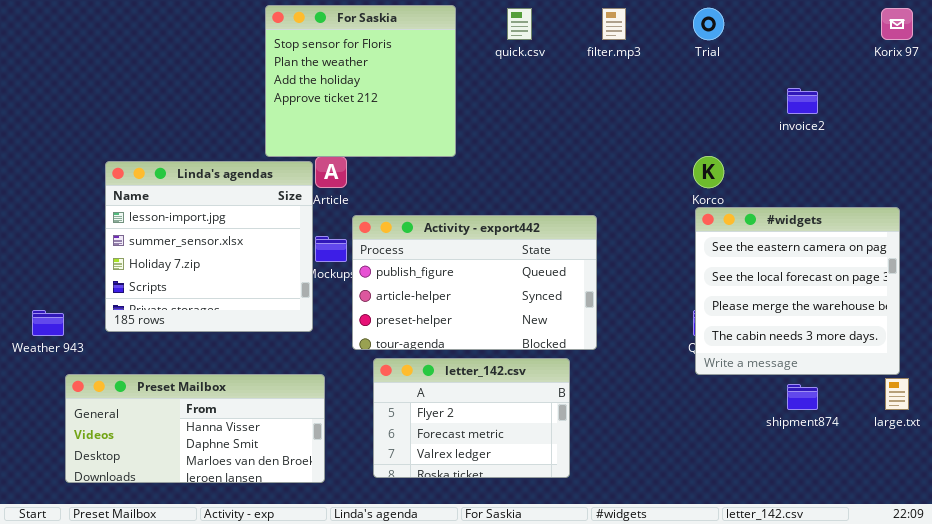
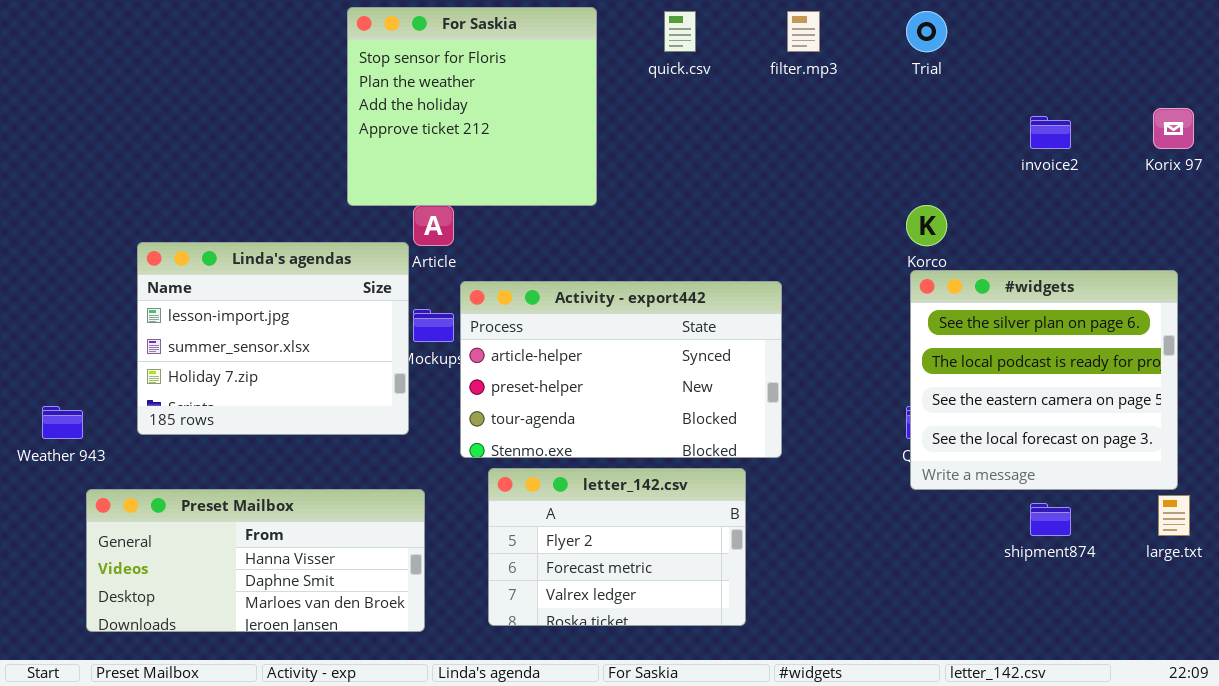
Korix 97: [881,8,913,40] -> [1153,108,1194,149], moved
Linda's agendas: [105,161,313,332] -> [137,242,409,435], resized
#widgets: [695,207,900,375] -> [910,270,1178,490], scrolled up 2 rows
Activity - export442: [352,215,597,350] -> [460,281,782,458], scrolled down 1 row

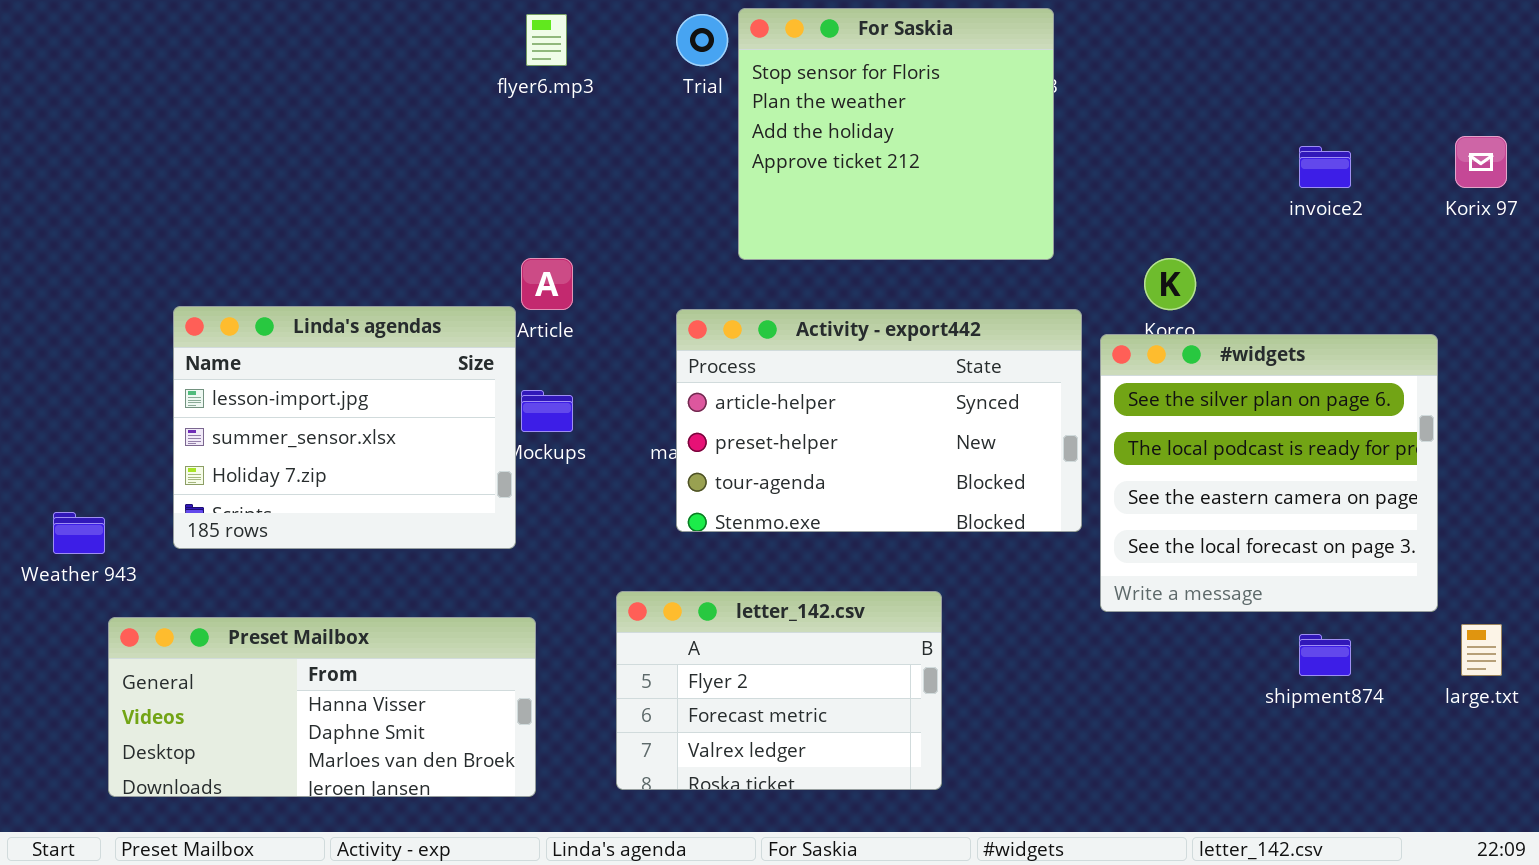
For Saskia: [347,7,597,206] -> [738,8,1054,260], moved
Trial: [906,11,947,52] -> [676,14,728,66], moved
#widgets: [910,270,1178,490] -> [1100,334,1438,612], moved
Activity - export442: [460,281,782,458] -> [676,309,1082,532], moved

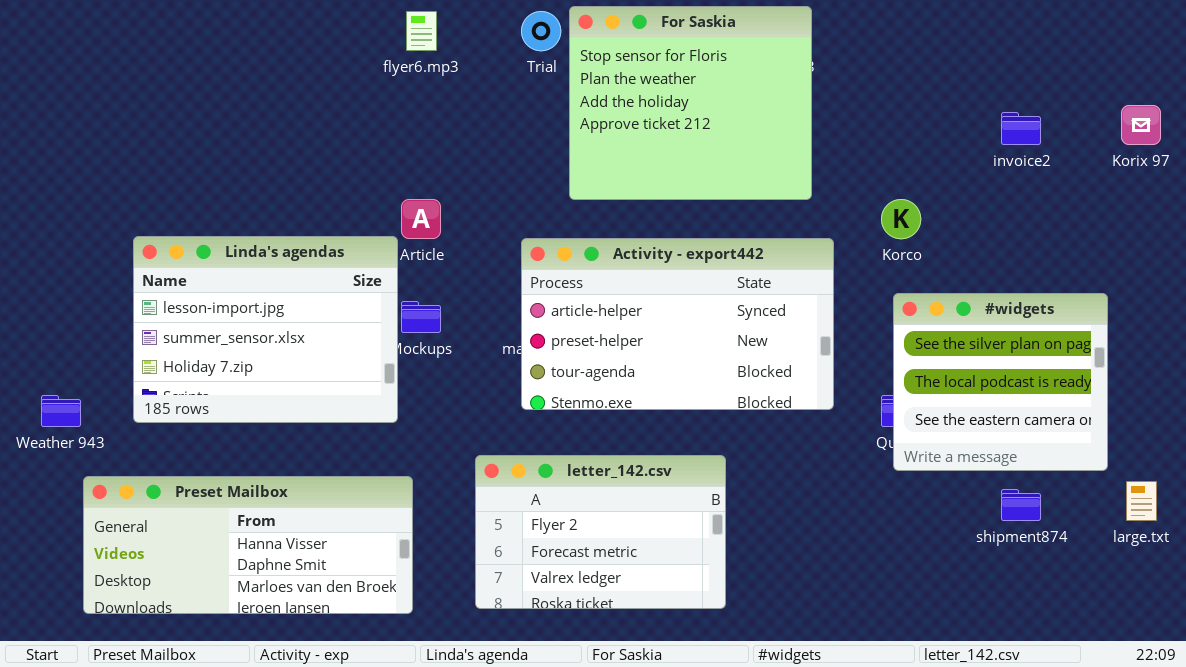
#widgets: [1100,334,1438,612] -> [893,293,1108,471], resized

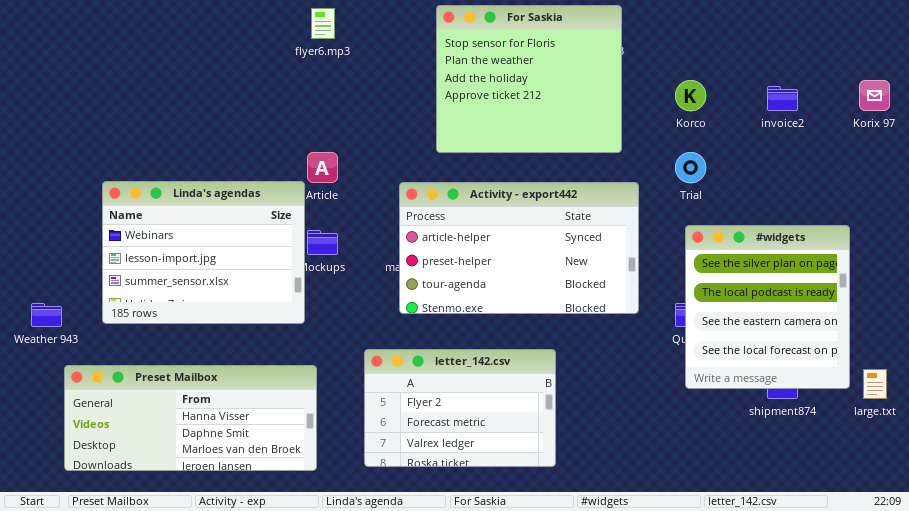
Trial: [521,11,561,51] -> [675,152,706,183], moved
Korco: [881,199,921,239] -> [675,80,706,111], moved
Linda's agendas: [133,236,398,423] -> [102,181,305,324], scrolled up 1 row
#widgets: [893,293,1108,471] -> [685,225,850,389], resized

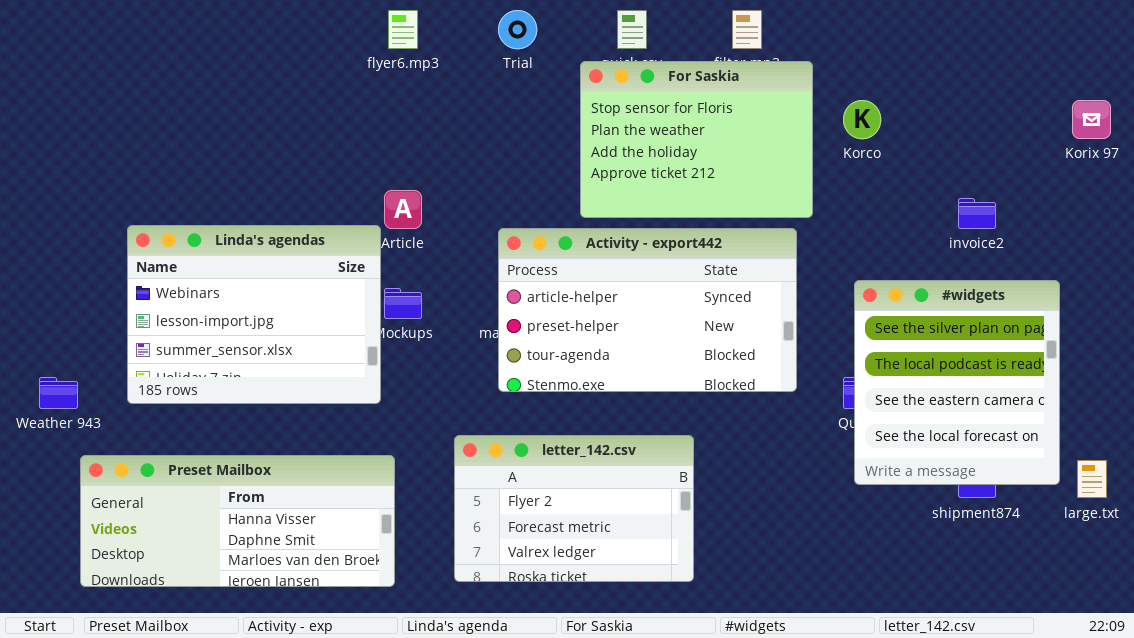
For Saskia: [436,5,622,153] -> [580,61,813,218], moved, resized
invoice2: [767,86,798,111] -> [958,198,996,229], moved
Trial: [675,152,706,183] -> [498,10,537,49], moved

